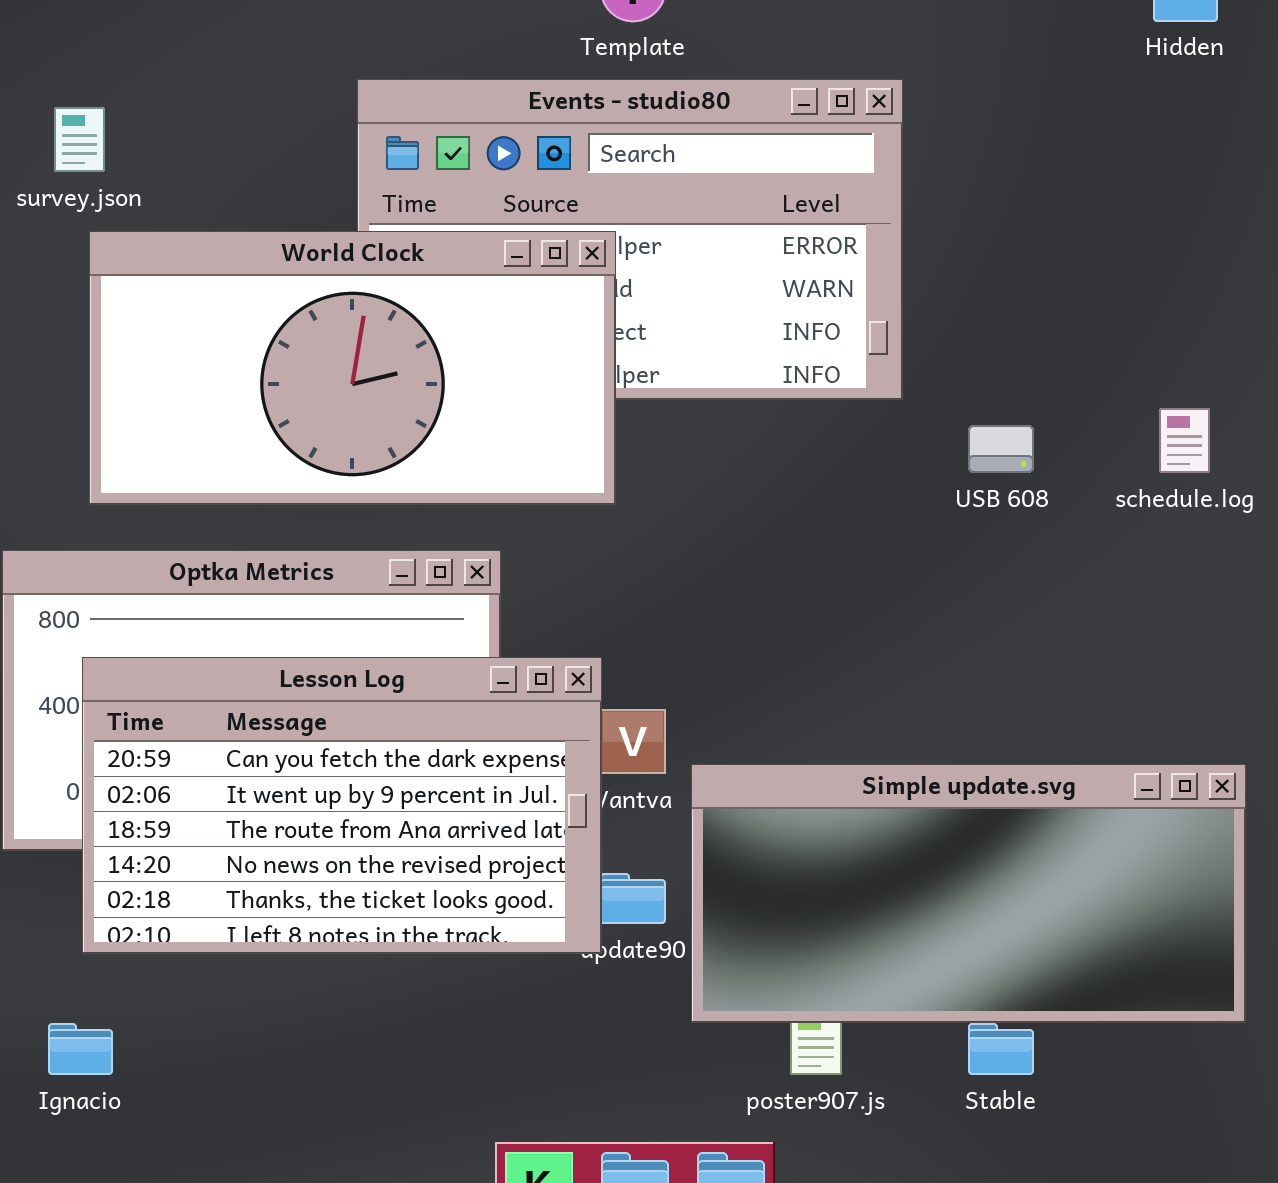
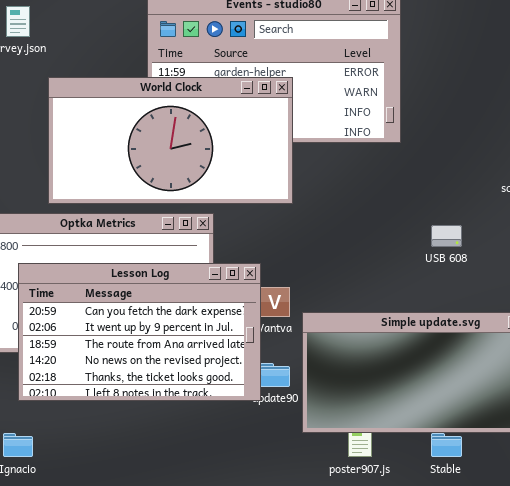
World Clock: [89,231,616,505] -> [48,77,293,204], moved
USB 608: [968,425,1034,473] -> [431,225,462,247], moved

